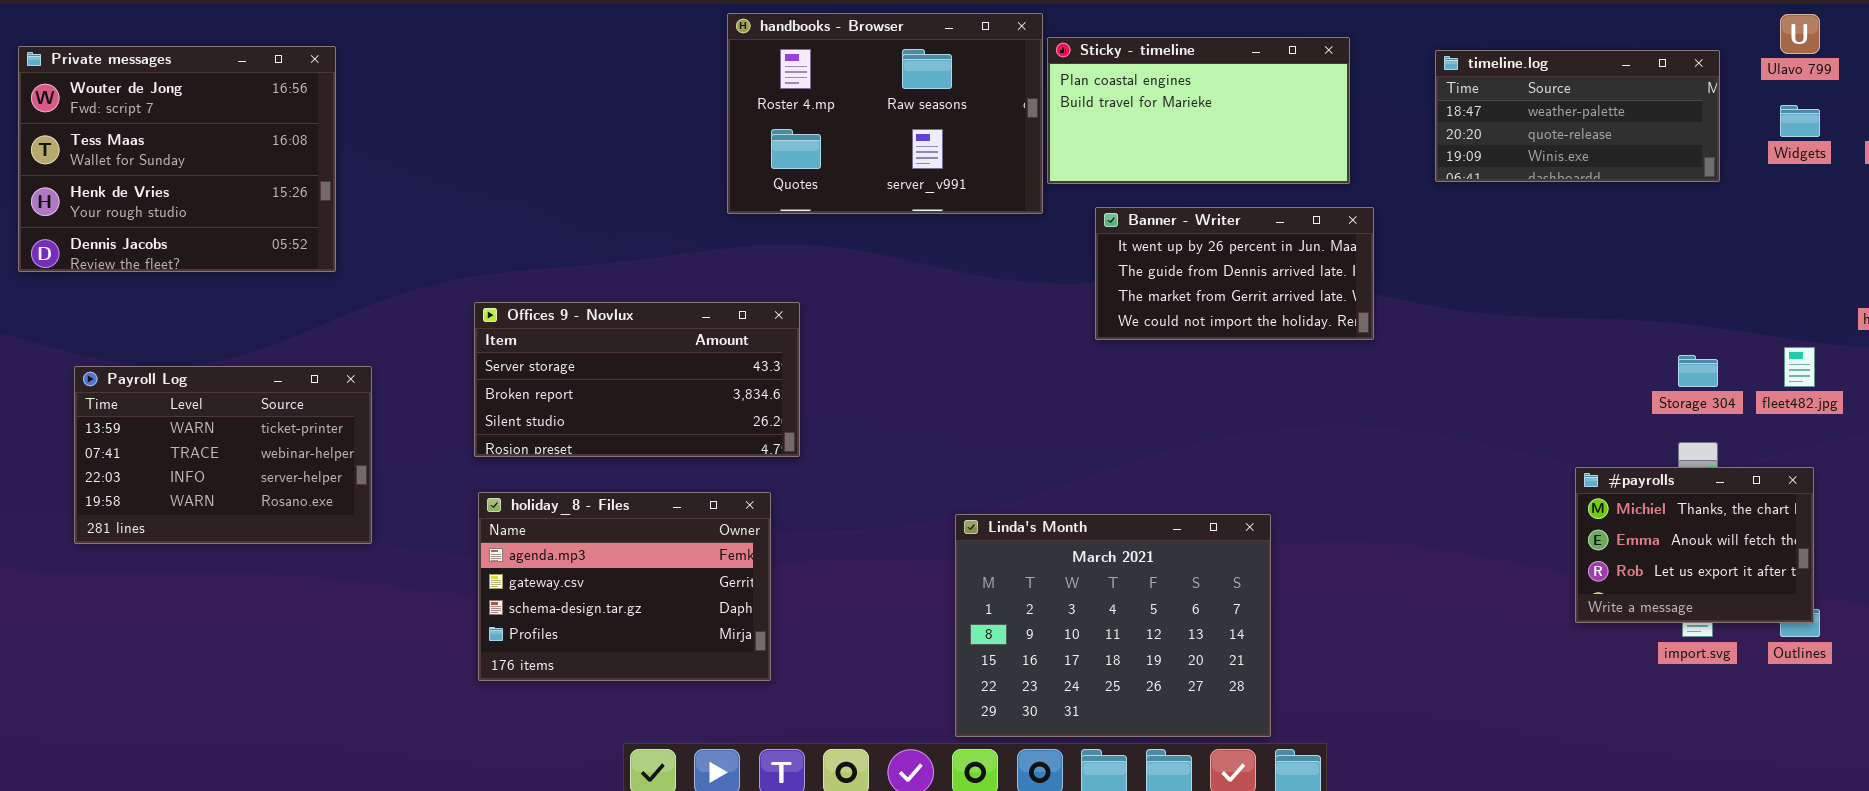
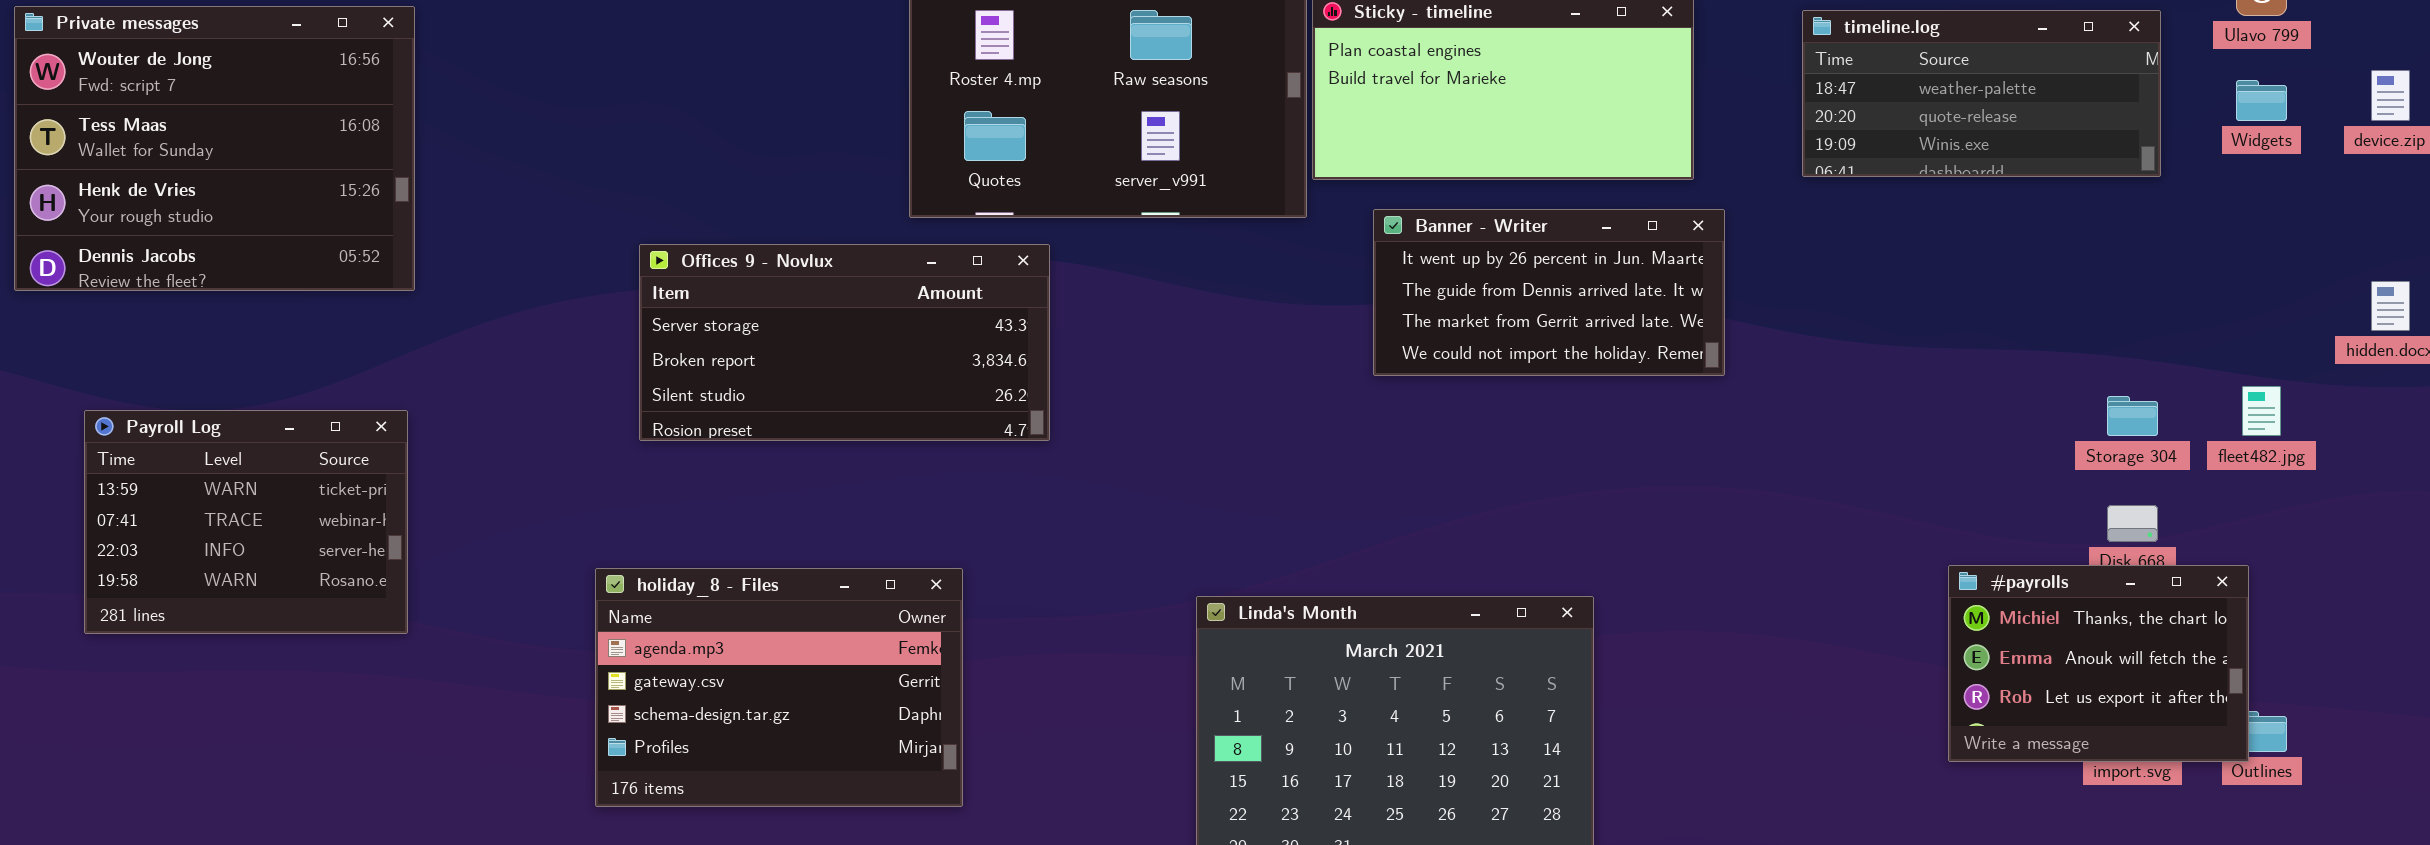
Offices 9 - Novlux: [474,302,800,457] -> [639,244,1050,441], moved
Payroll Log: [74,366,372,544] -> [84,410,408,634], resized
#payrolls: [1575,467,1814,623] -> [1948,565,2249,762], moved

